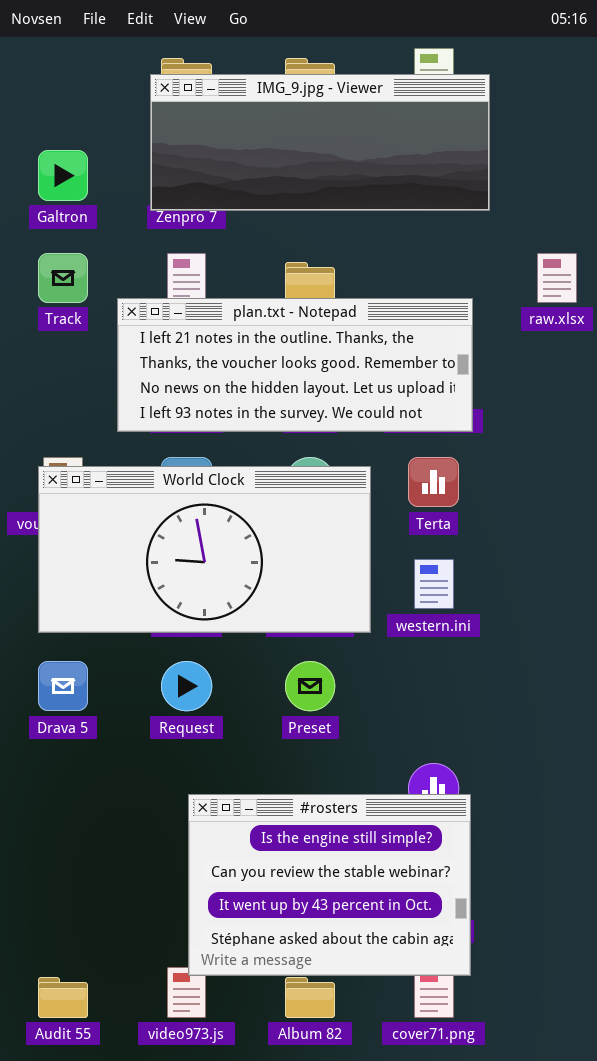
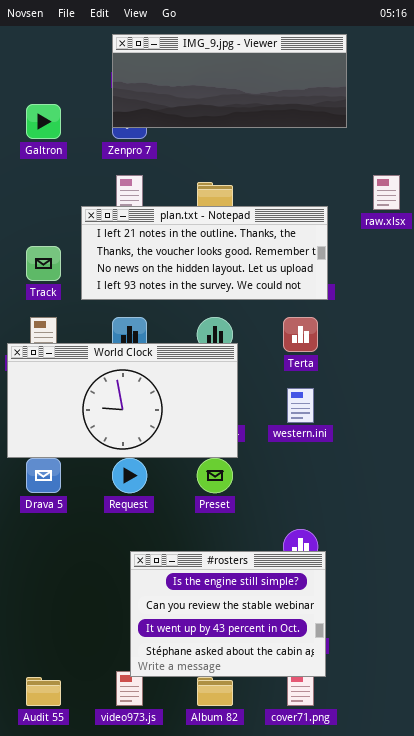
IMG_9.jpg - Viewer: [150,74,490,211] -> [112,34,347,128], moved
Track: [38,253,88,303] -> [26,246,61,281], moved
World Clock: [38,466,371,633] -> [7,343,238,458], moved

